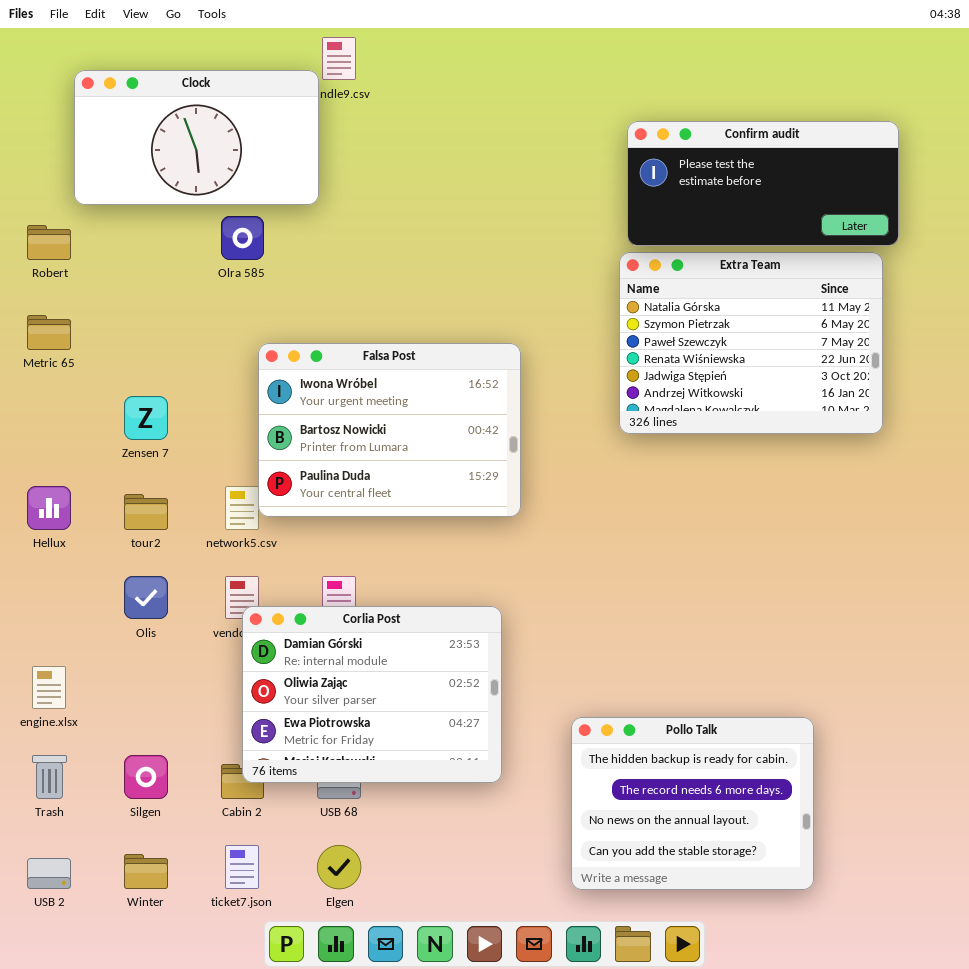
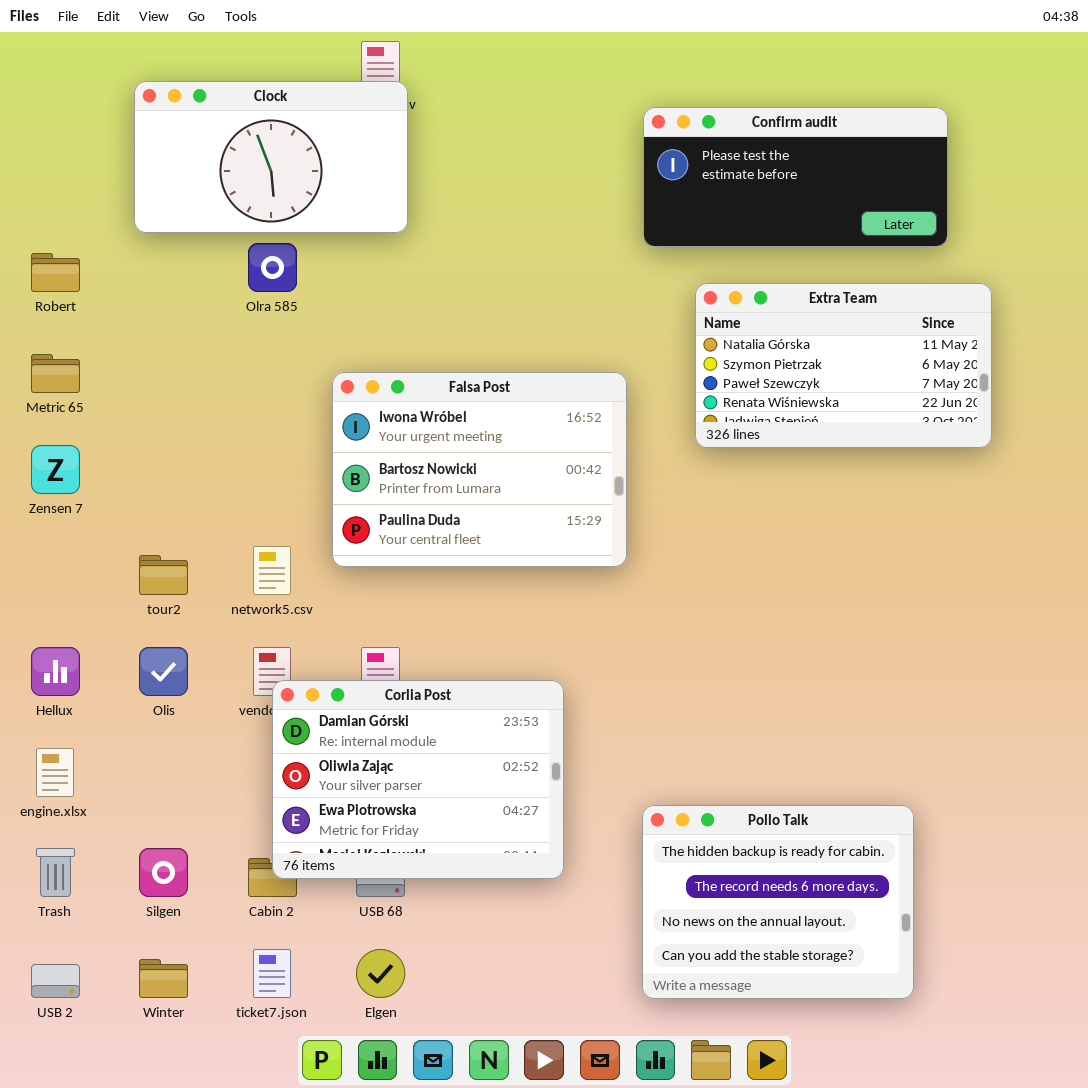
Clock: [74,70,319,205] -> [134,81,408,233], moved
Confirm audit: [627,121,899,246] -> [643,107,948,247], moved
Extra Team: [619,252,883,434] -> [695,283,992,448], resized
Falsa Post: [258,343,521,517] -> [332,372,627,567], moved
Zensen 7: [124,396,168,440] -> [31,445,80,494], moved
Hellux: [27,486,71,530] -> [31,647,80,696], moved

